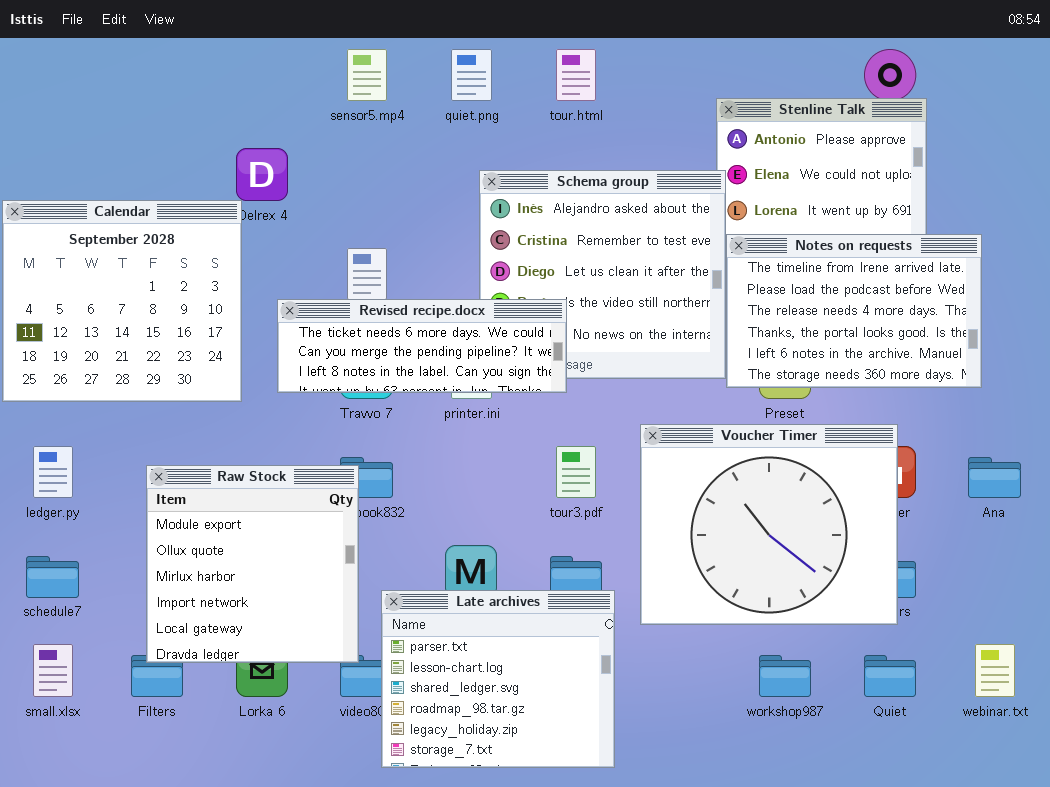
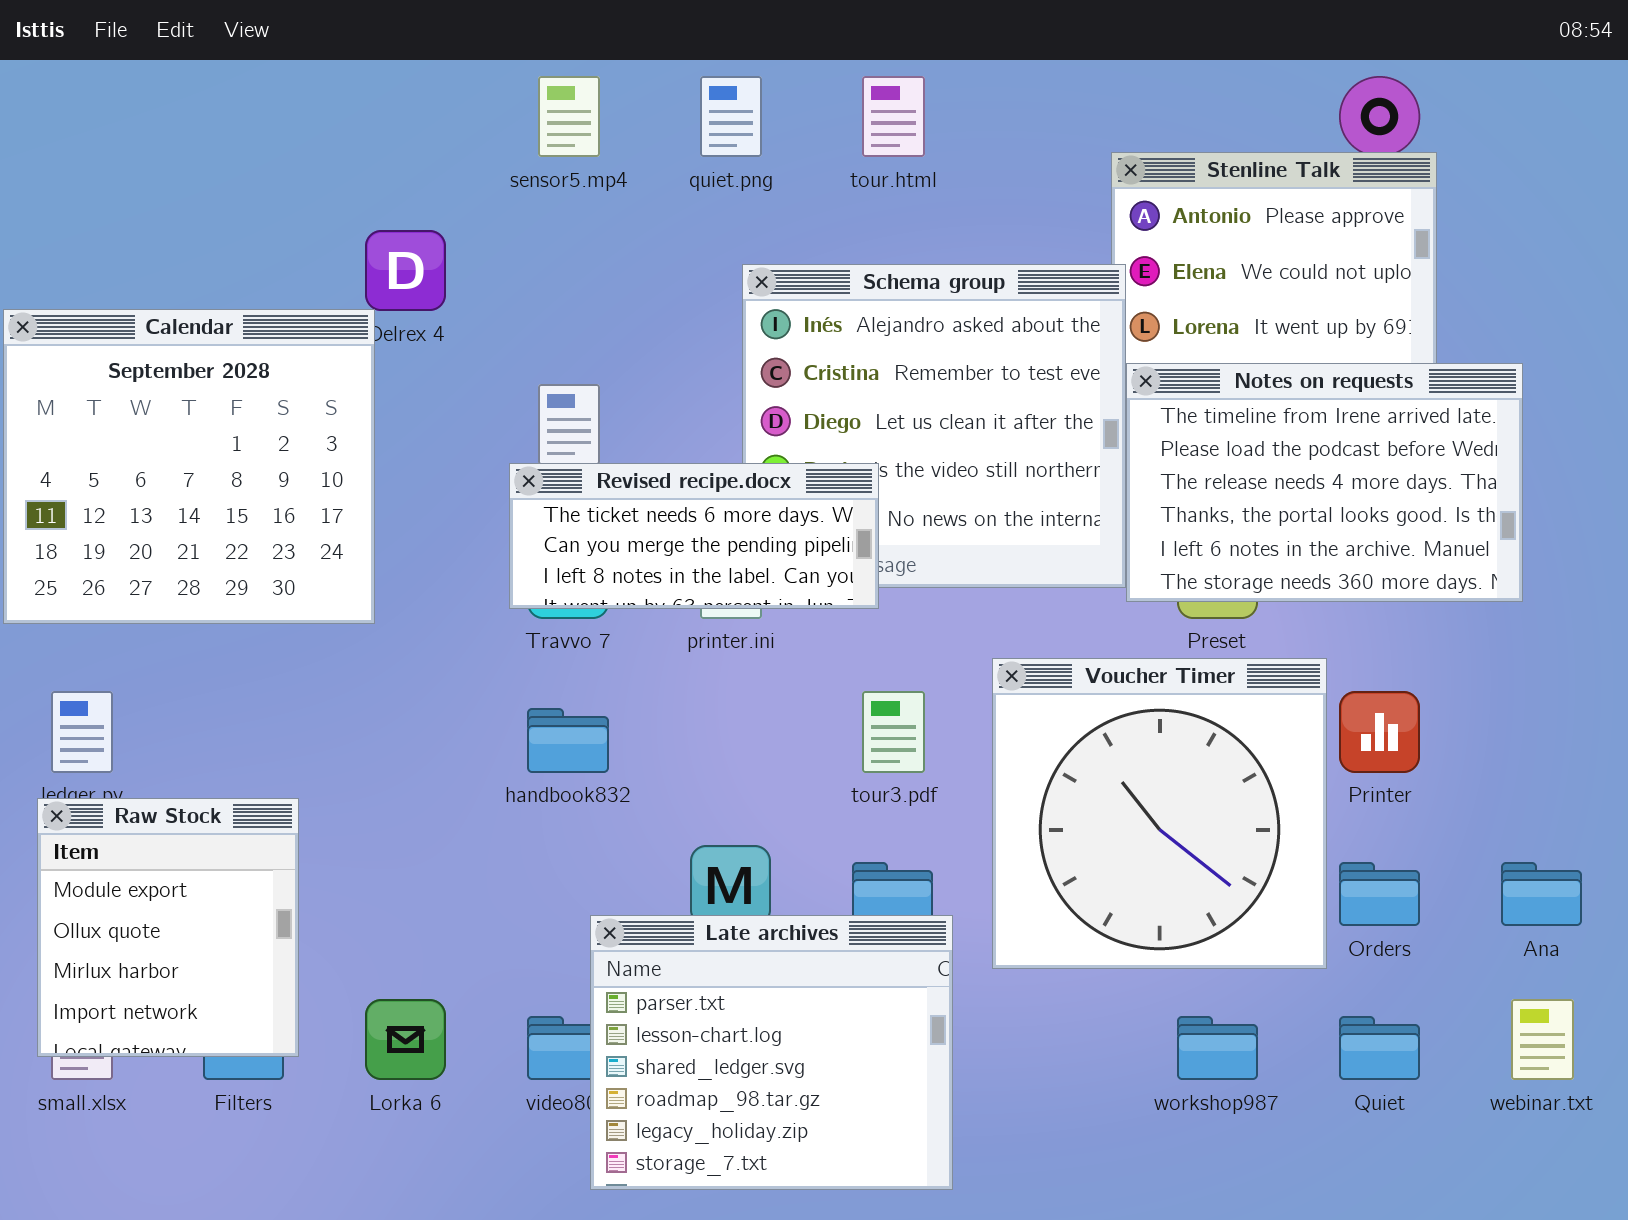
Revised recipe.docx: [277,299,567,393] -> [509,463,879,609], resized
Voucher Timer: [640,424,898,625] -> [992,658,1327,969], resized
Ana: [968,457,1021,498] -> [1501,862,1582,926], moved
Raw Stock: [146,465,359,663] -> [37,798,299,1057], moved, resized

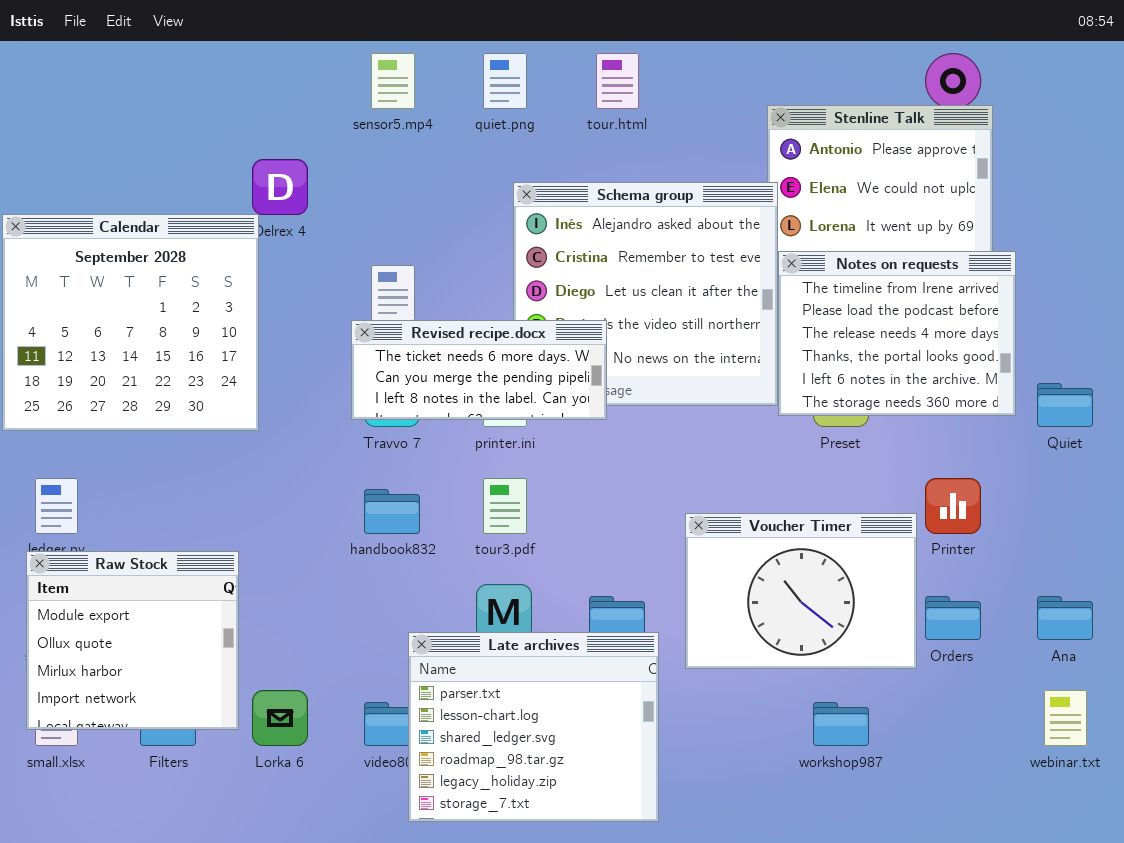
Notes on requests: [1126,363,1523,602] -> [778,251,1016,416], resized
Voucher Timer: [992,658,1327,969] -> [685,513,917,669], resized
tour3.pdf: [862,691,925,773] -> [483,478,527,534], moved
Raw Stock: [37,798,299,1057] -> [26,551,239,730], resized
Quiet: [1339,1016,1420,1080] -> [1037,383,1093,427], moved

